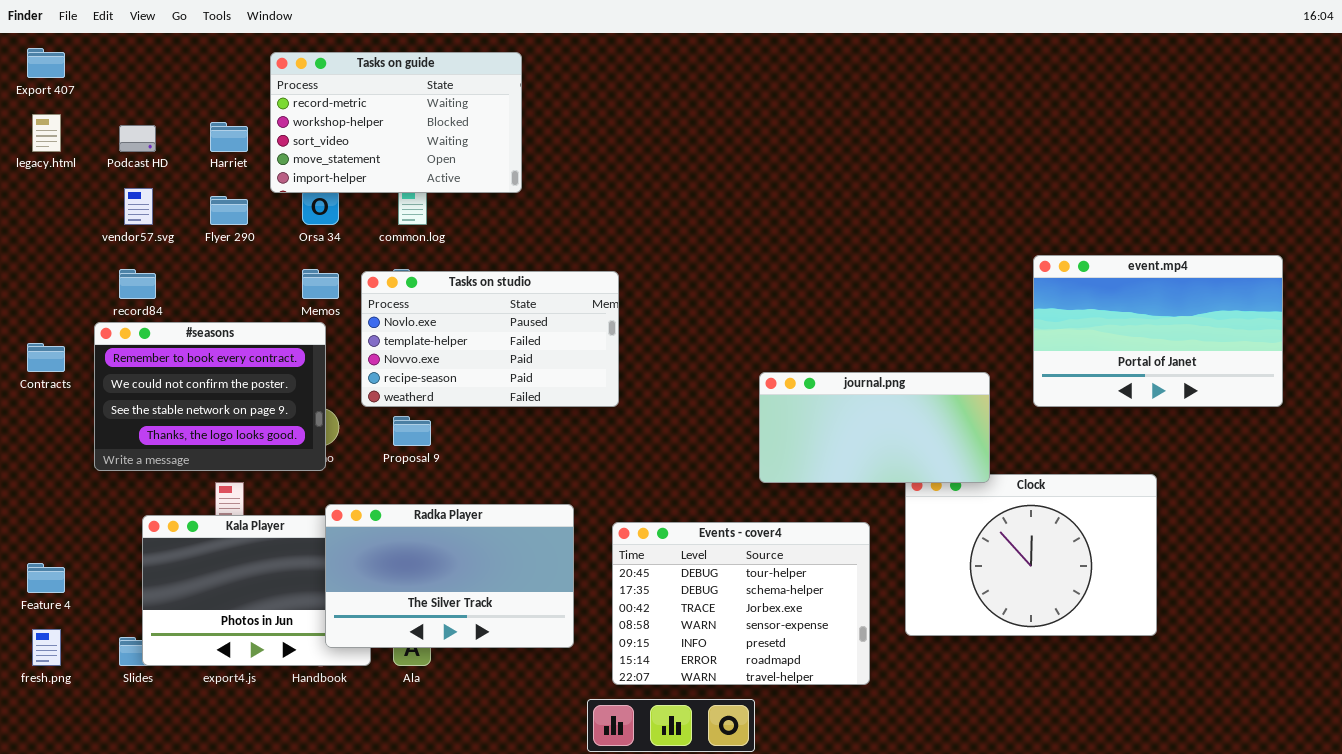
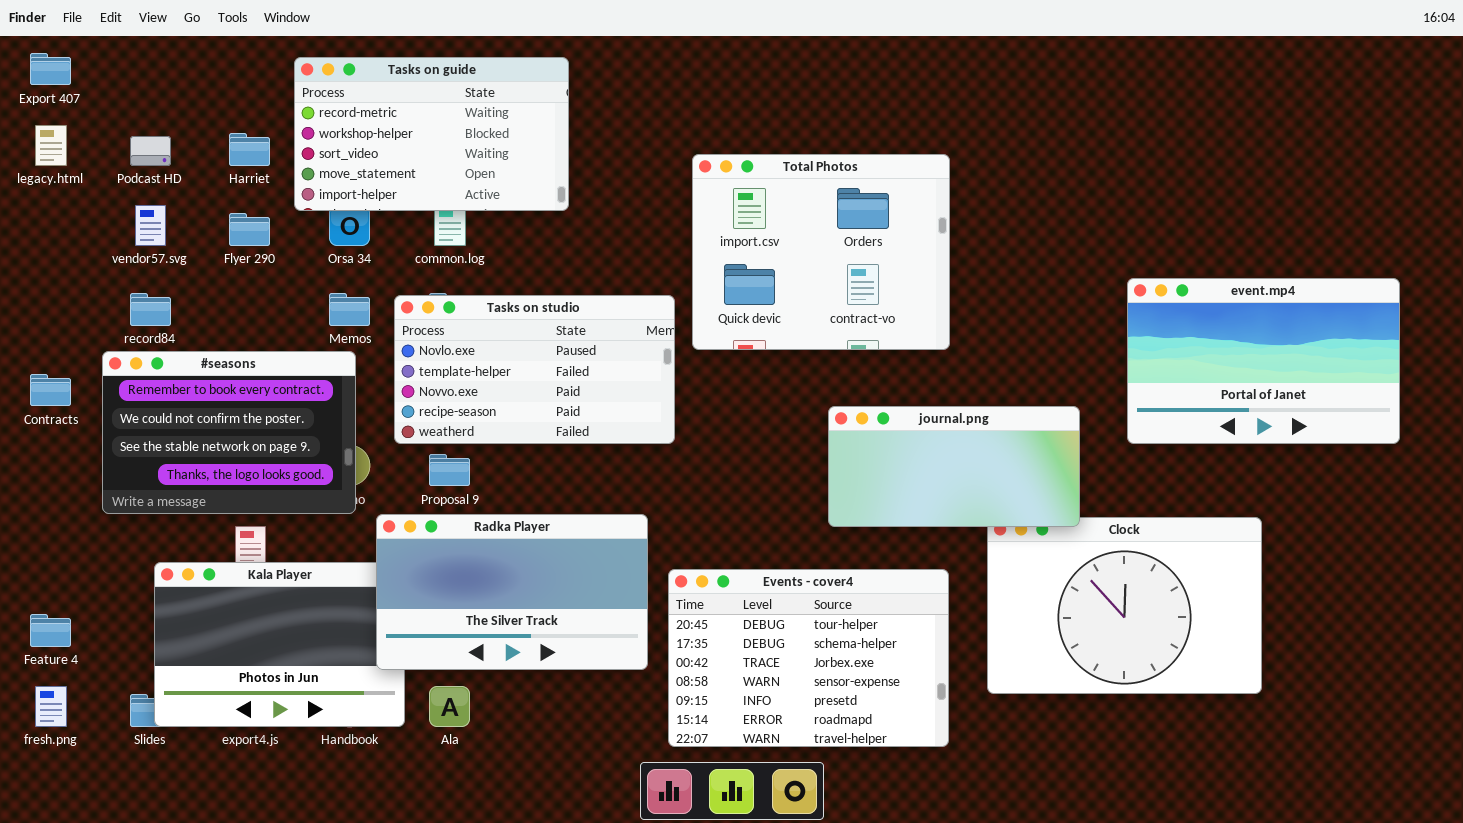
Total Photos: none -> [692,154,950,350], opened
Radka Player: [325,504,574,648] -> [376,514,648,670], moved

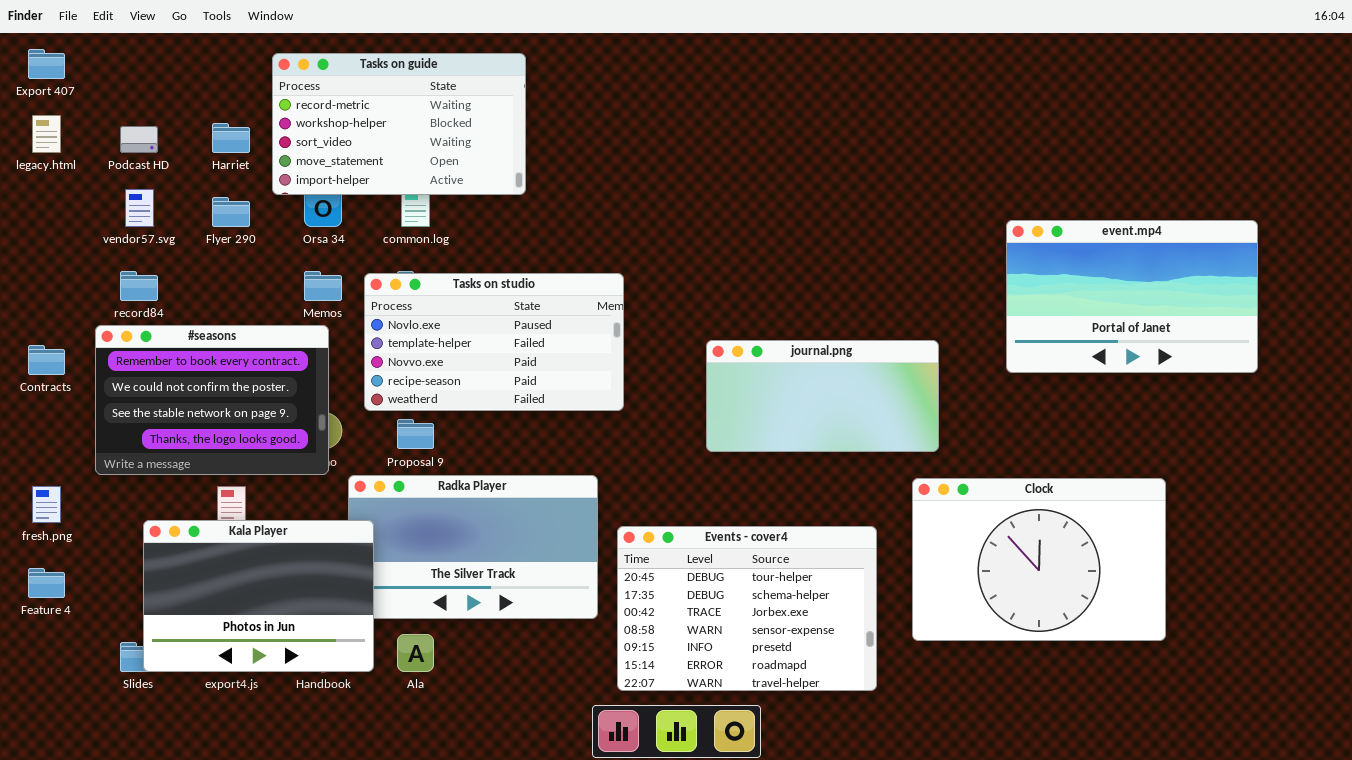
Total Photos: [692,154,950,350] -> none, closed
event.mp4: [1127,278,1400,444] -> [1006,220,1258,373], moved
journal.png: [828,406,1080,527] -> [706,340,939,452], moved
Kala Player: [154,562,405,727] -> [143,520,374,672], raised
fresh.png: [35,686,67,727] -> [32,486,61,523], moved

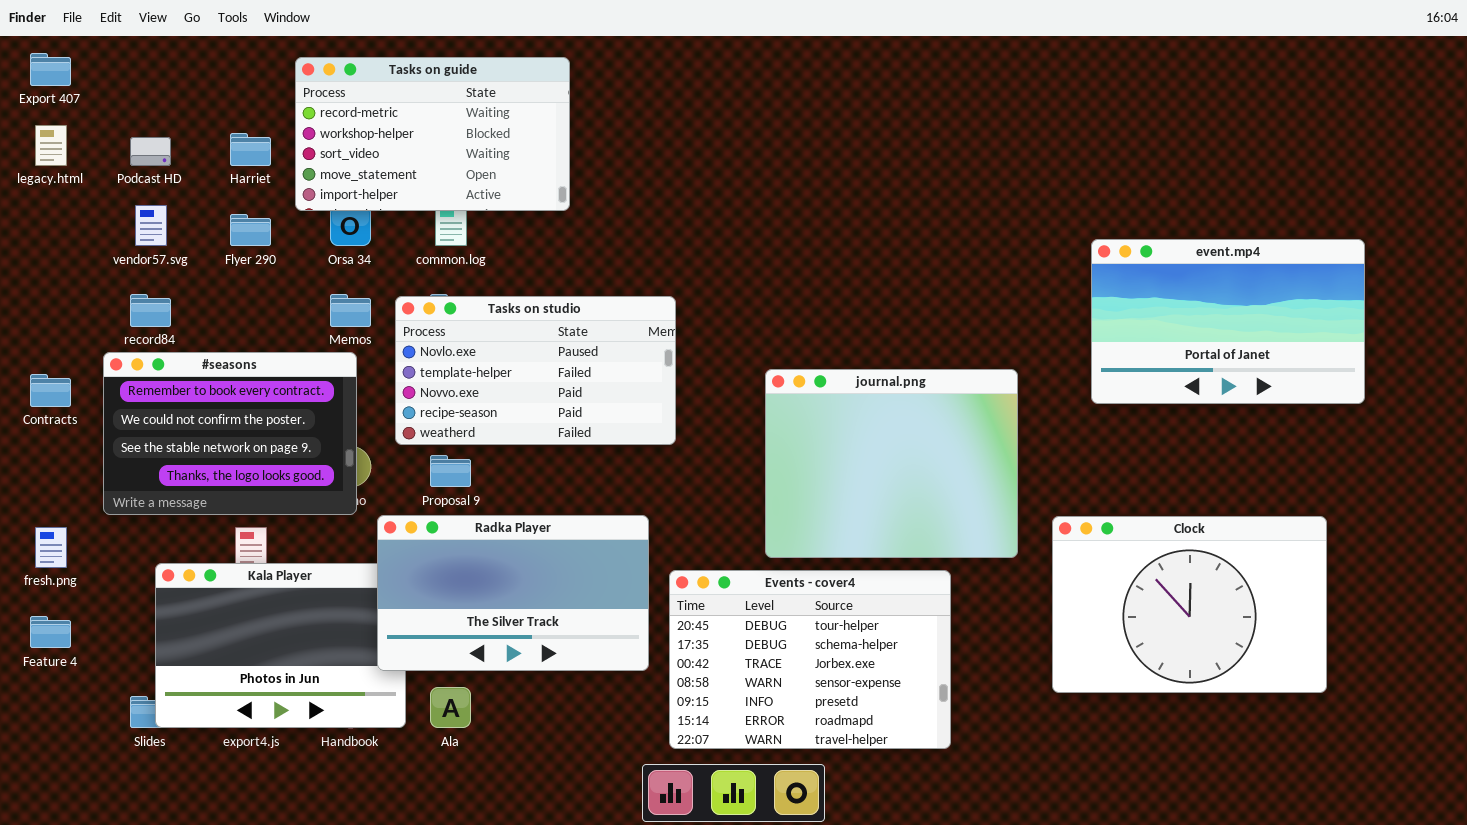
journal.png: [706,340,939,452] -> [765,369,1018,558], resized
Radka Player: [348,475,598,619] -> [377,515,649,671], raised
Clock: [912,478,1166,641] -> [1052,516,1327,693], moved

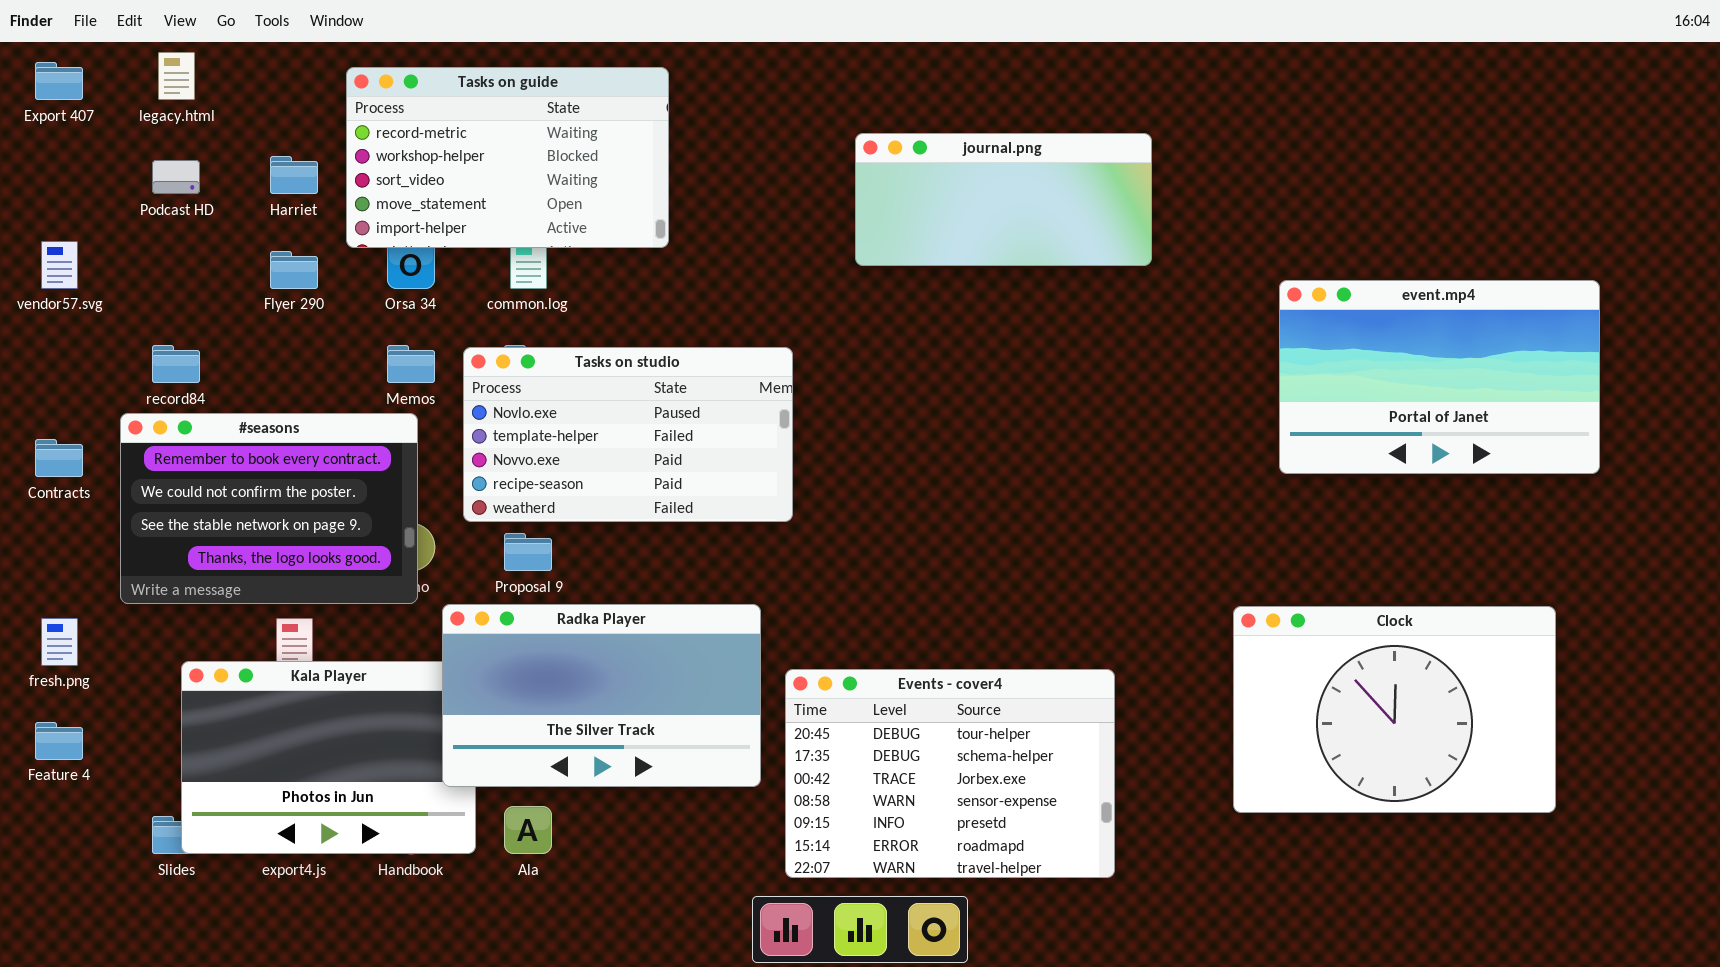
legacy.html: [35,125,67,166] -> [158,52,195,100], moved
vendor57.svg: [135,205,167,246] -> [41,241,78,289], moved
journal.png: [765,369,1018,558] -> [855,133,1152,266], moved, resized

